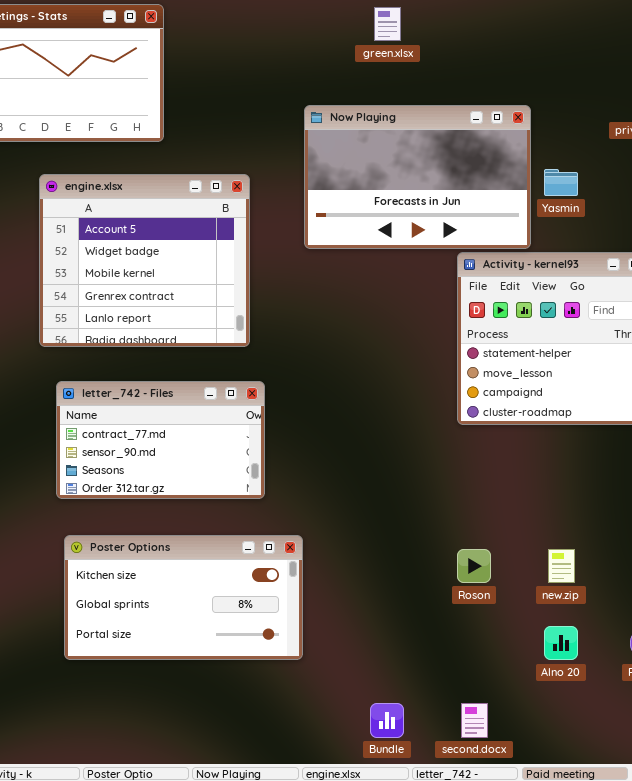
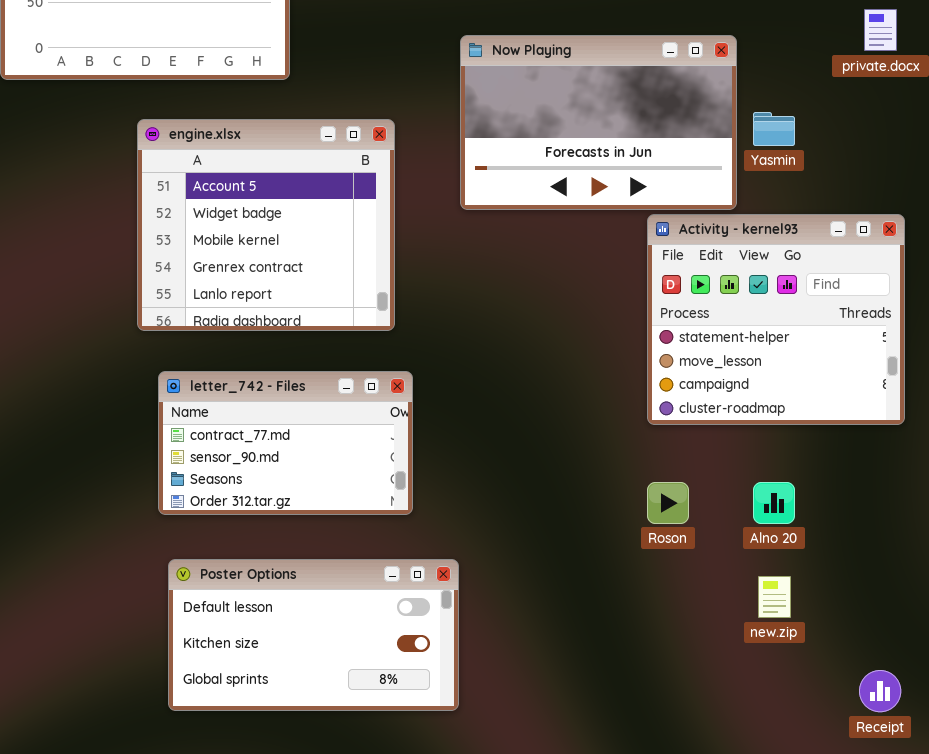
Poster Options: [64,535,303,660] -> [168,559,459,711], scrolled up 1 row
Roson: [457,549,491,583] -> [647,482,689,524], moved
Alno 20: [544,626,578,660] -> [753,482,795,524], moved

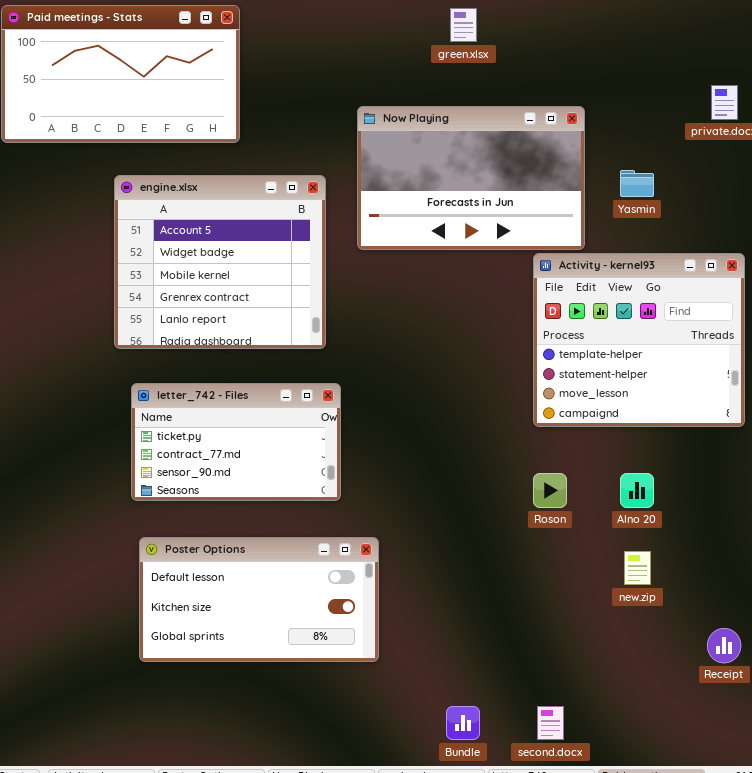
Now Playing: [460,35,737,210] -> [357,106,585,250], moved
Activity - kernel93: [647,214,905,425] -> [533,253,745,427], scrolled up 1 row
letter_742 - Files: [158,371,413,515] -> [131,383,341,501], scrolled up 1 row

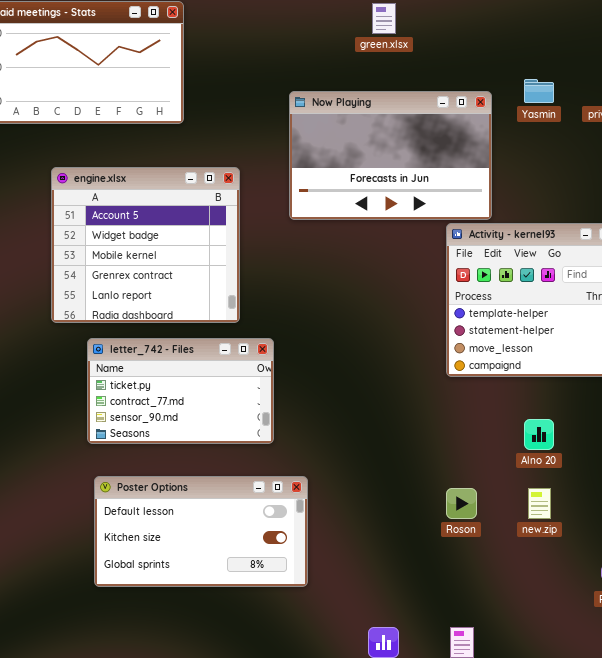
Yasmin: [620,170,654,197] -> [524,79,554,103], moved
engine.xlsx: [114,175,326,349] -> [51,167,240,323], moved
Roson: [533,473,567,508] -> [446,488,477,519], moved

